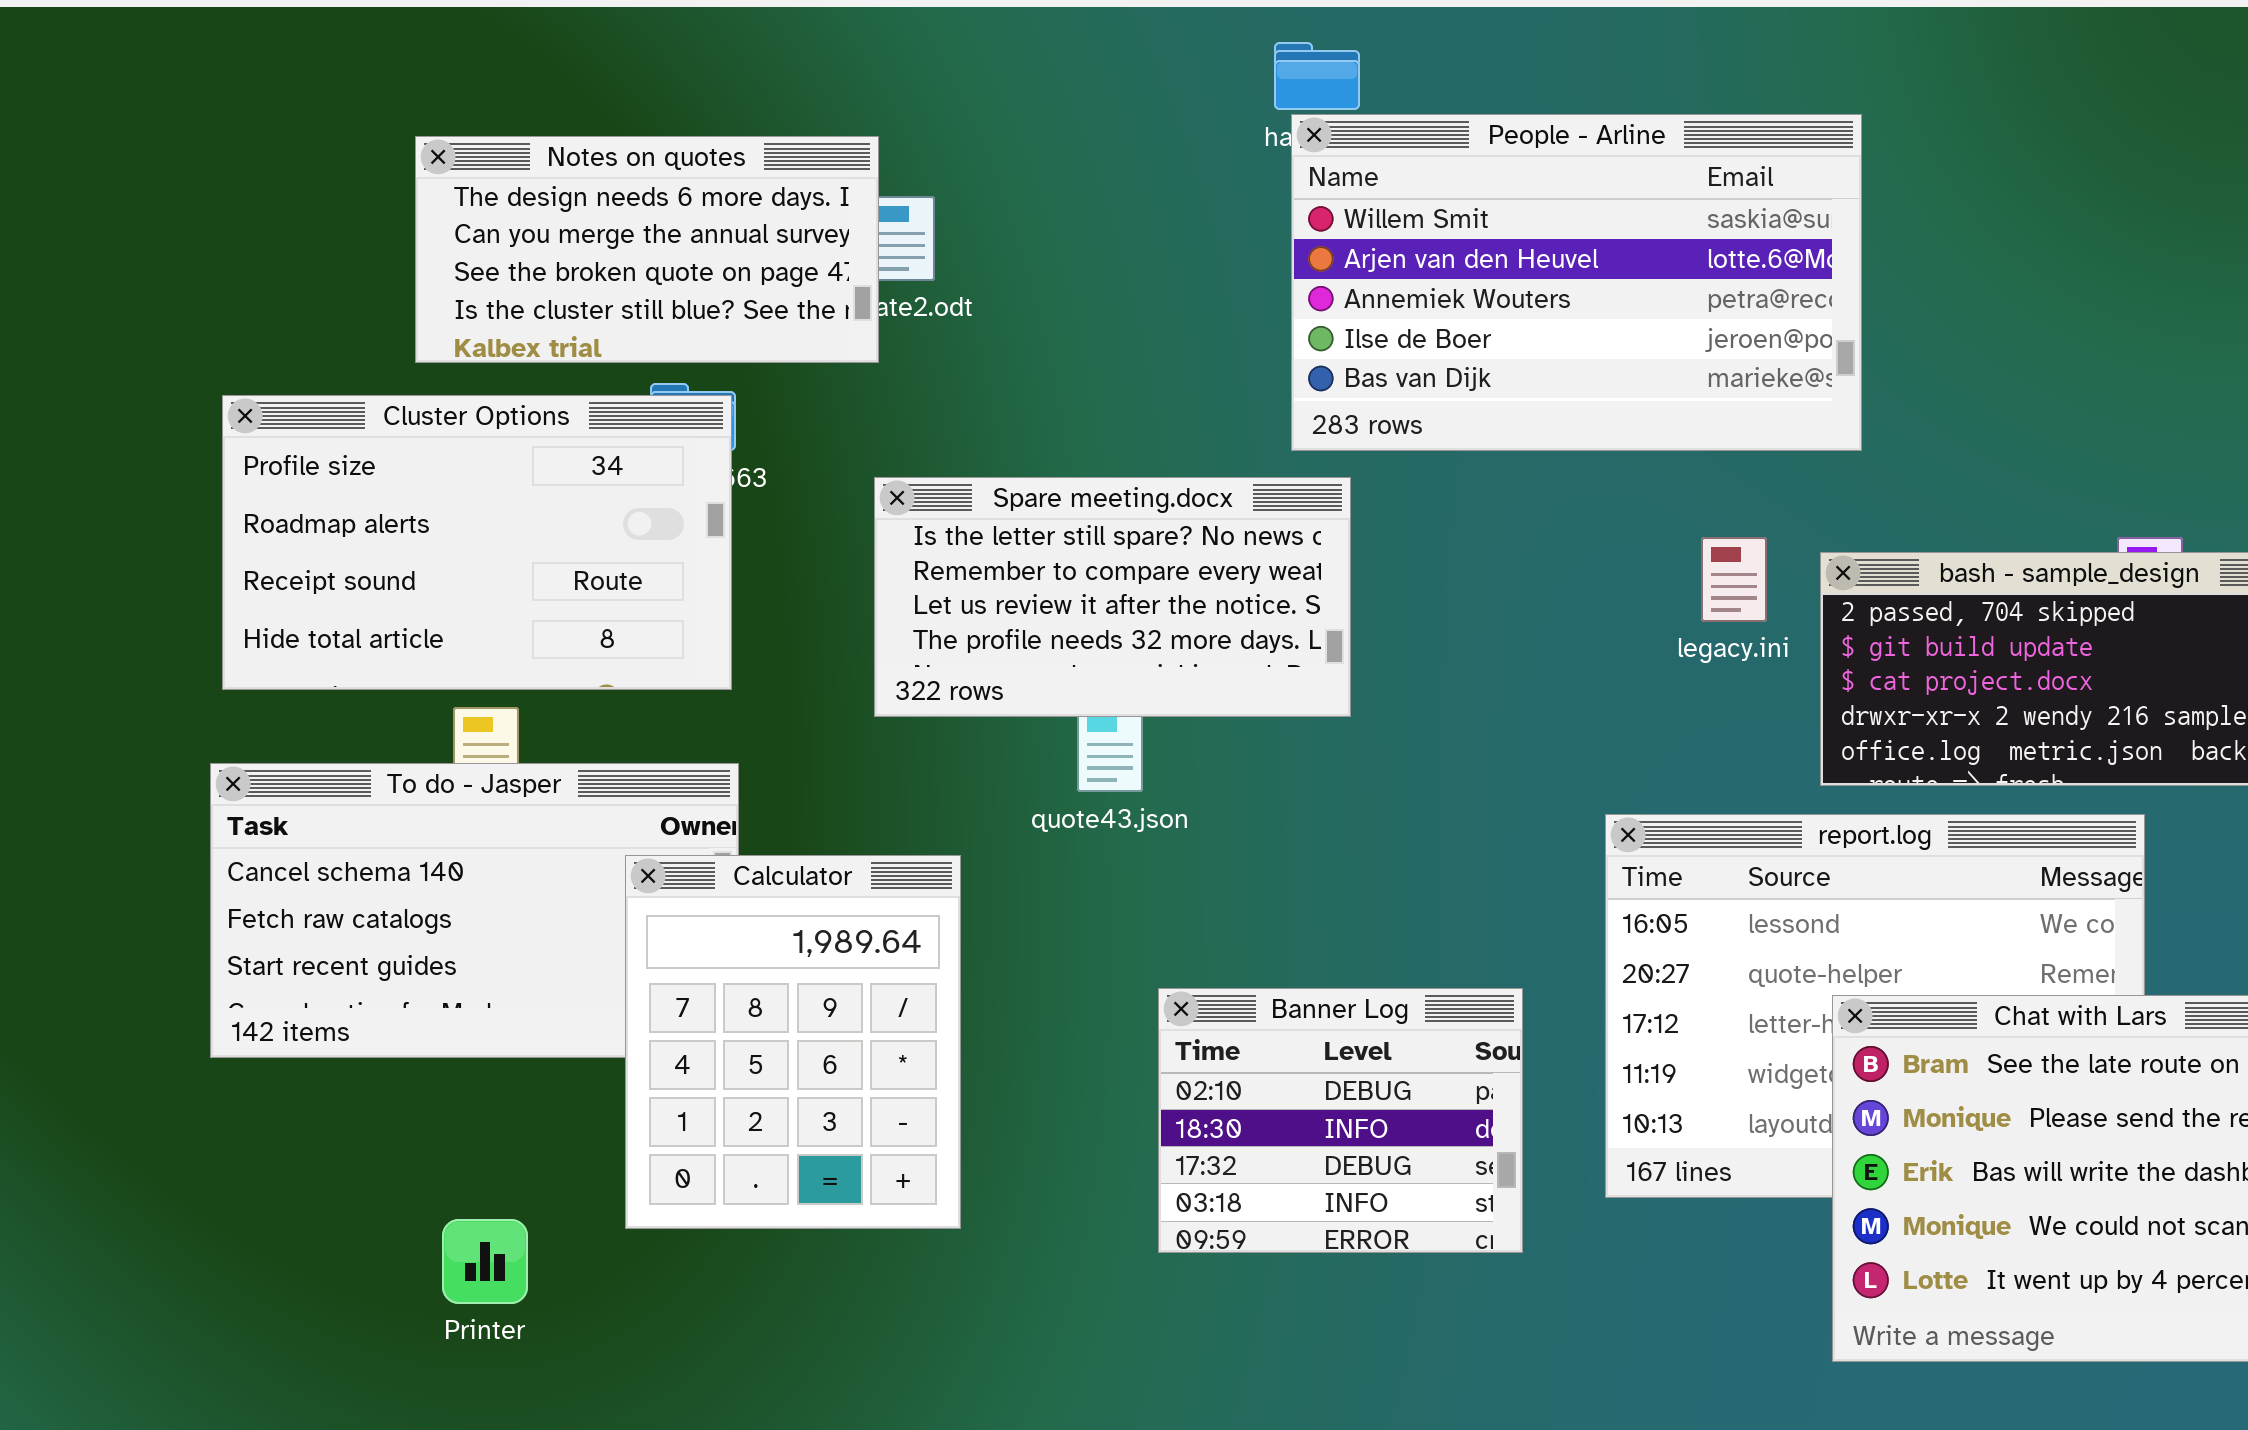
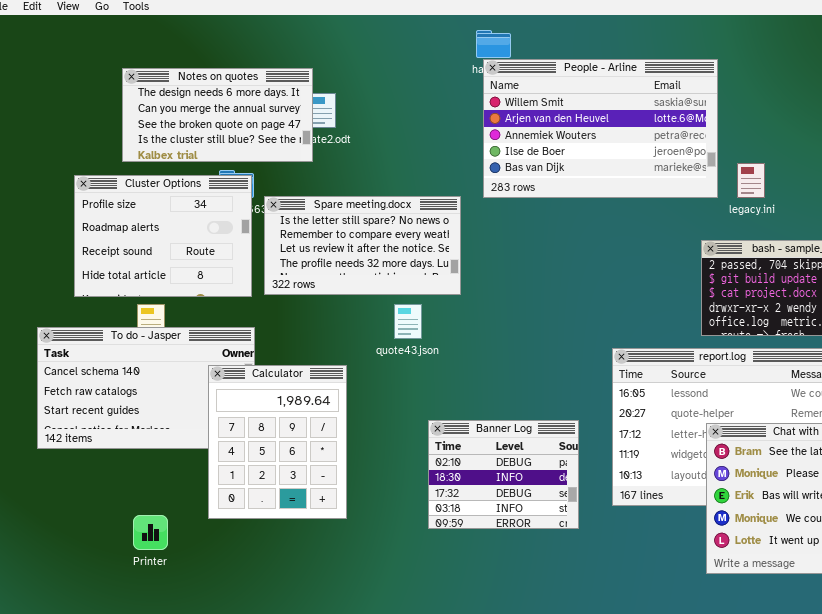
Cluster Options: [222,395,732,690] -> [74,175,252,297], resized
Spare meeting.docx: [874,477,1351,717] -> [264,196,461,295], moved
legacy.ini: [1701,537,1767,622] -> [737,163,765,198], moved

